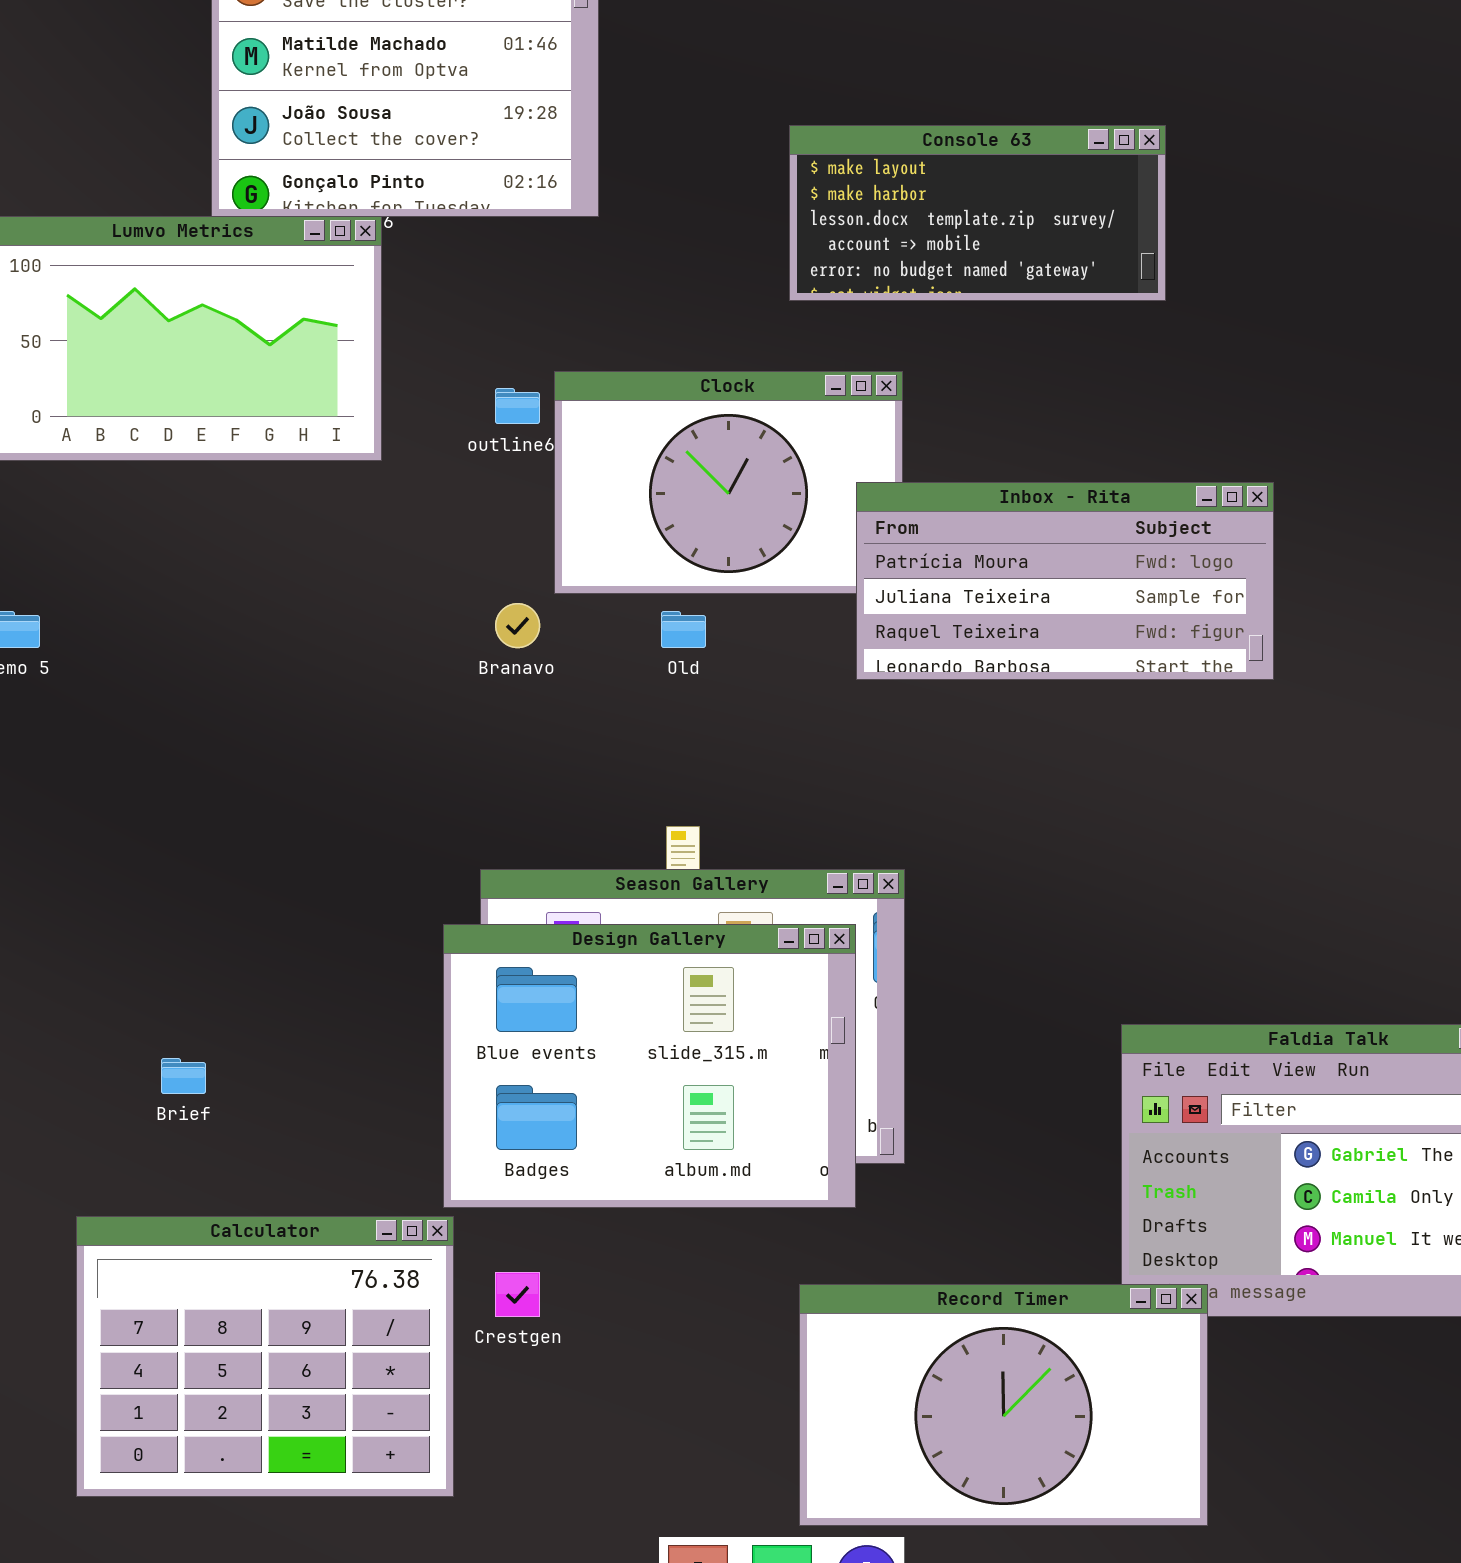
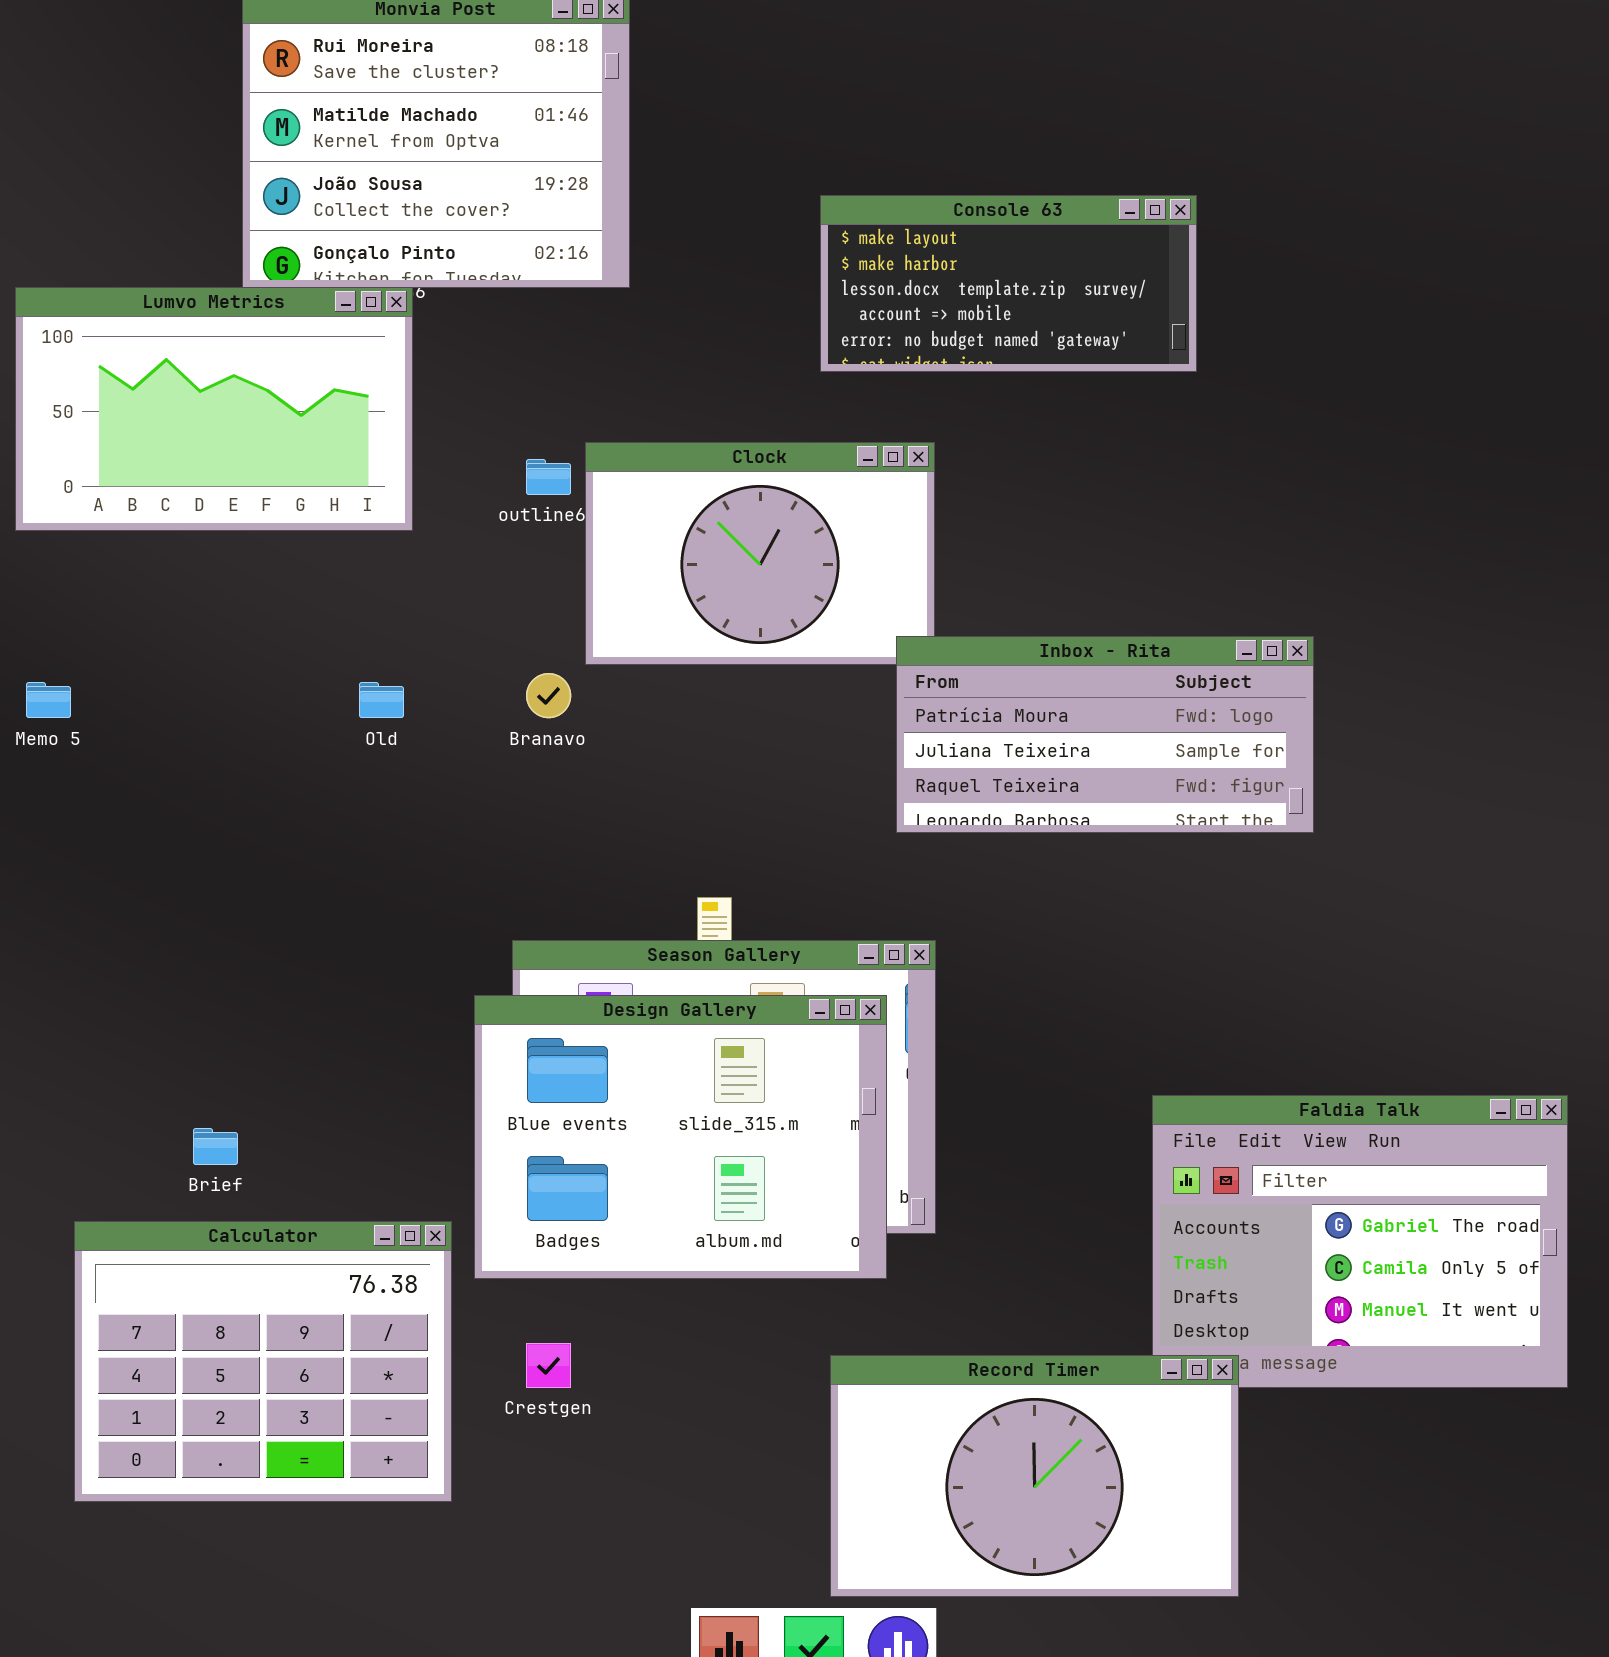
Inbox - Rita: [856,482,1274,680] -> [896,636,1314,833], moved
Old: [661,611,706,648] -> [359,682,404,718], moved
Calculator: [76,1216,454,1497] -> [74,1221,452,1502], moved

